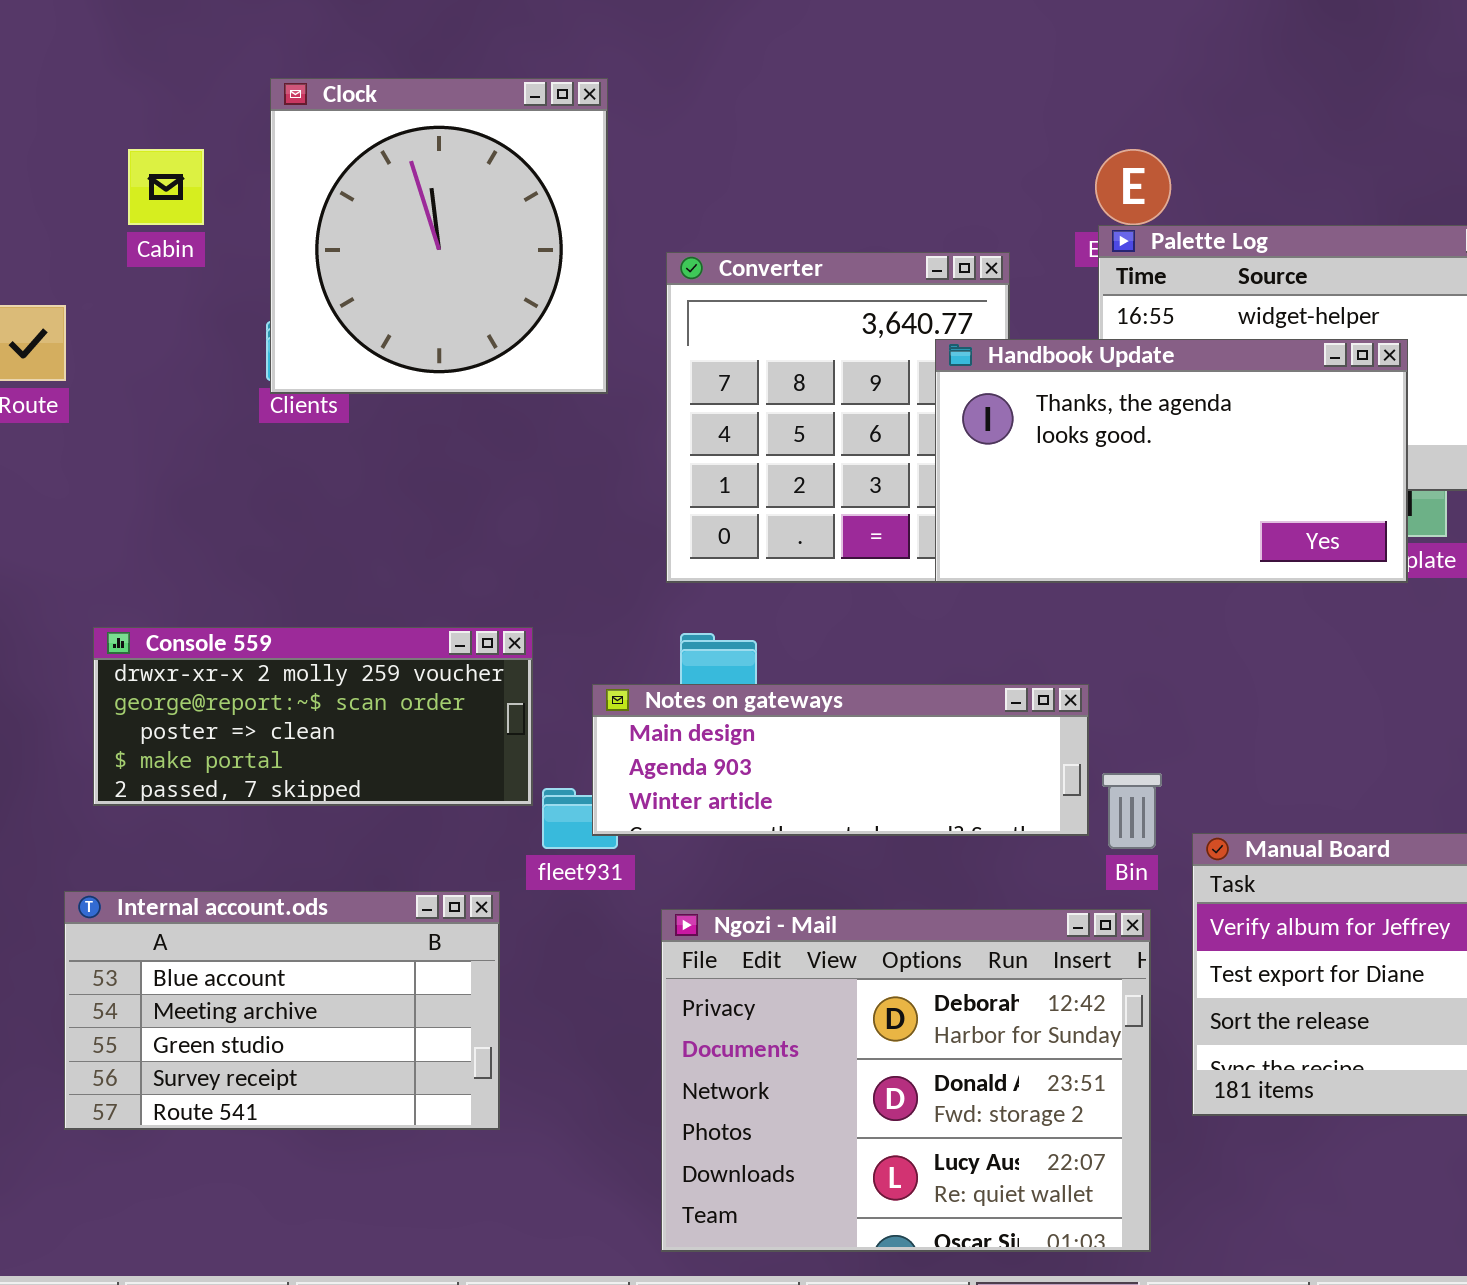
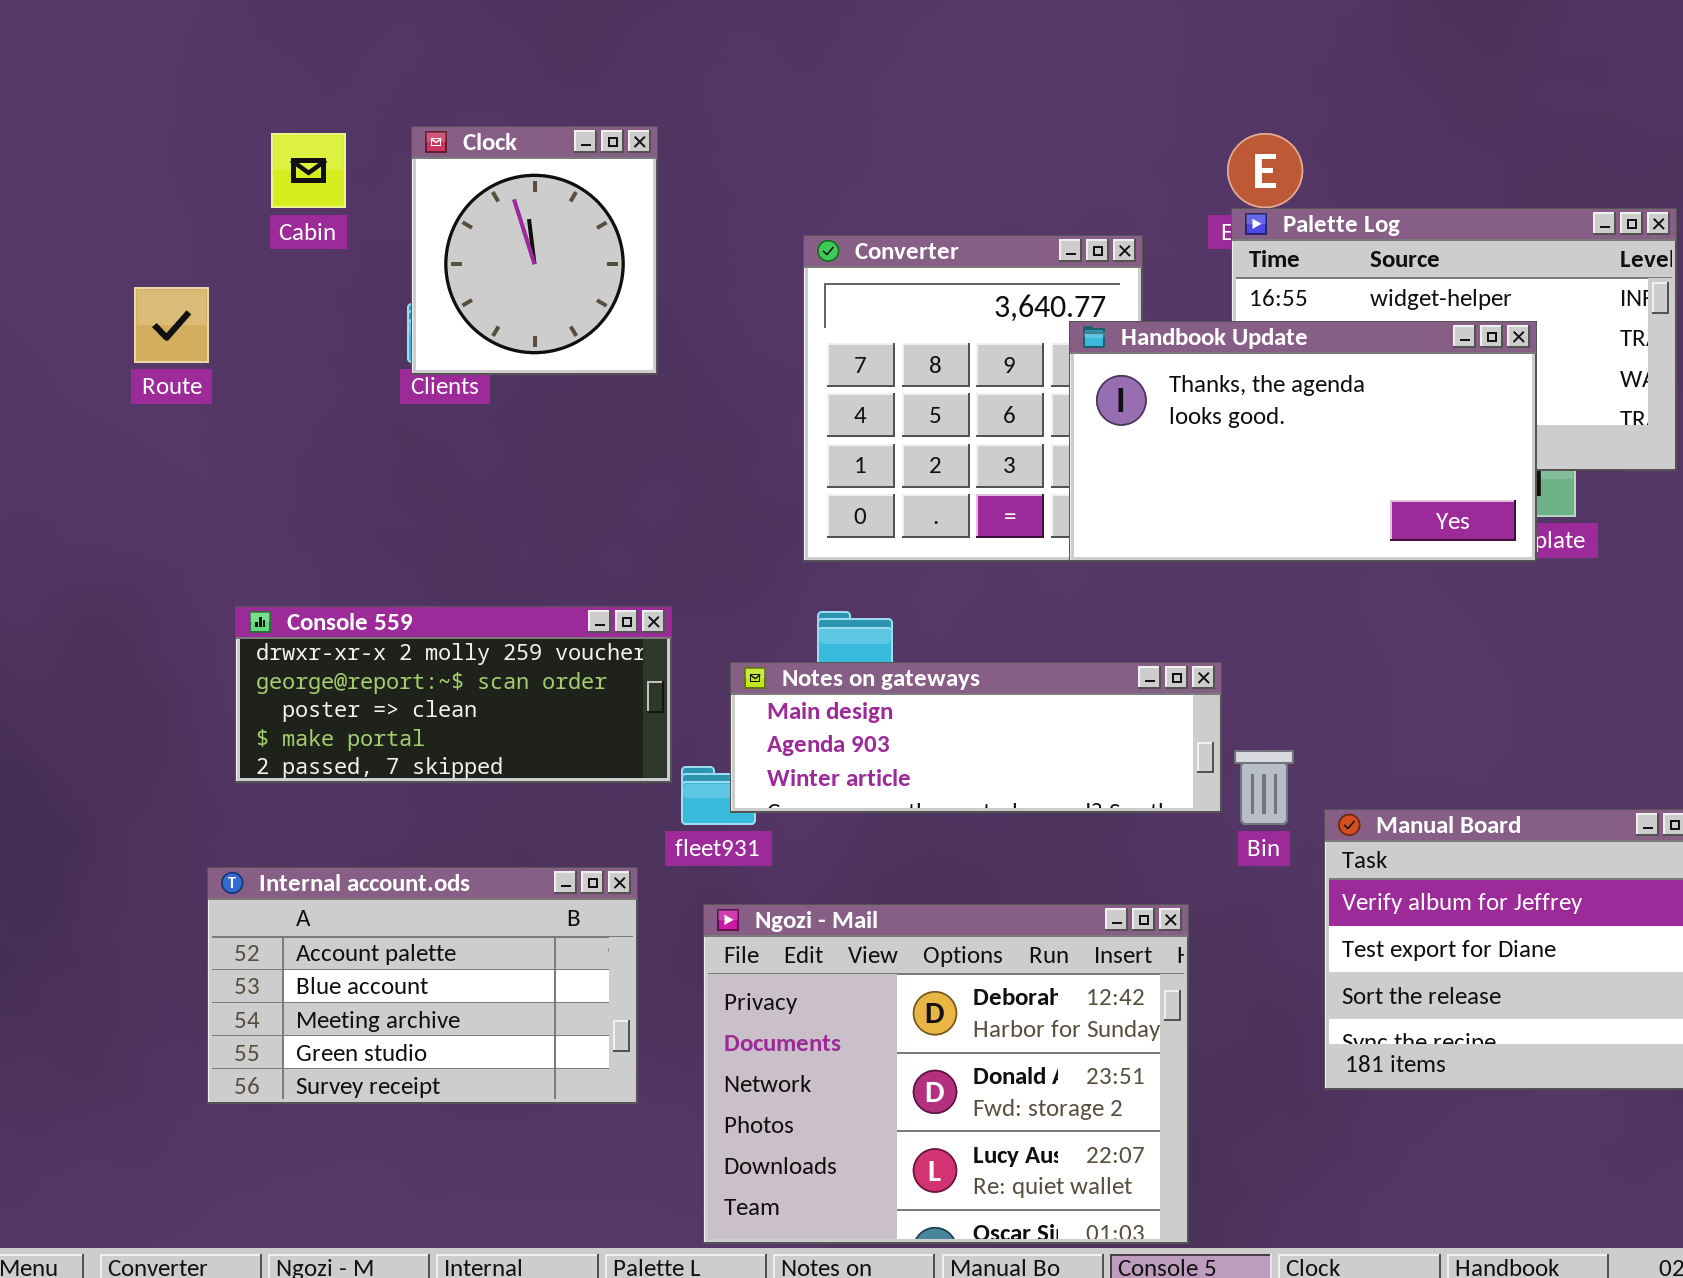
Clock: [270,78,608,394] -> [411,126,658,375], resized
Internal account.ods: [64,891,500,1130] -> [207,867,638,1104], scrolled up 1 row
Ngozi - Mail: [661,909,1151,1252] -> [703,904,1189,1244], moved

